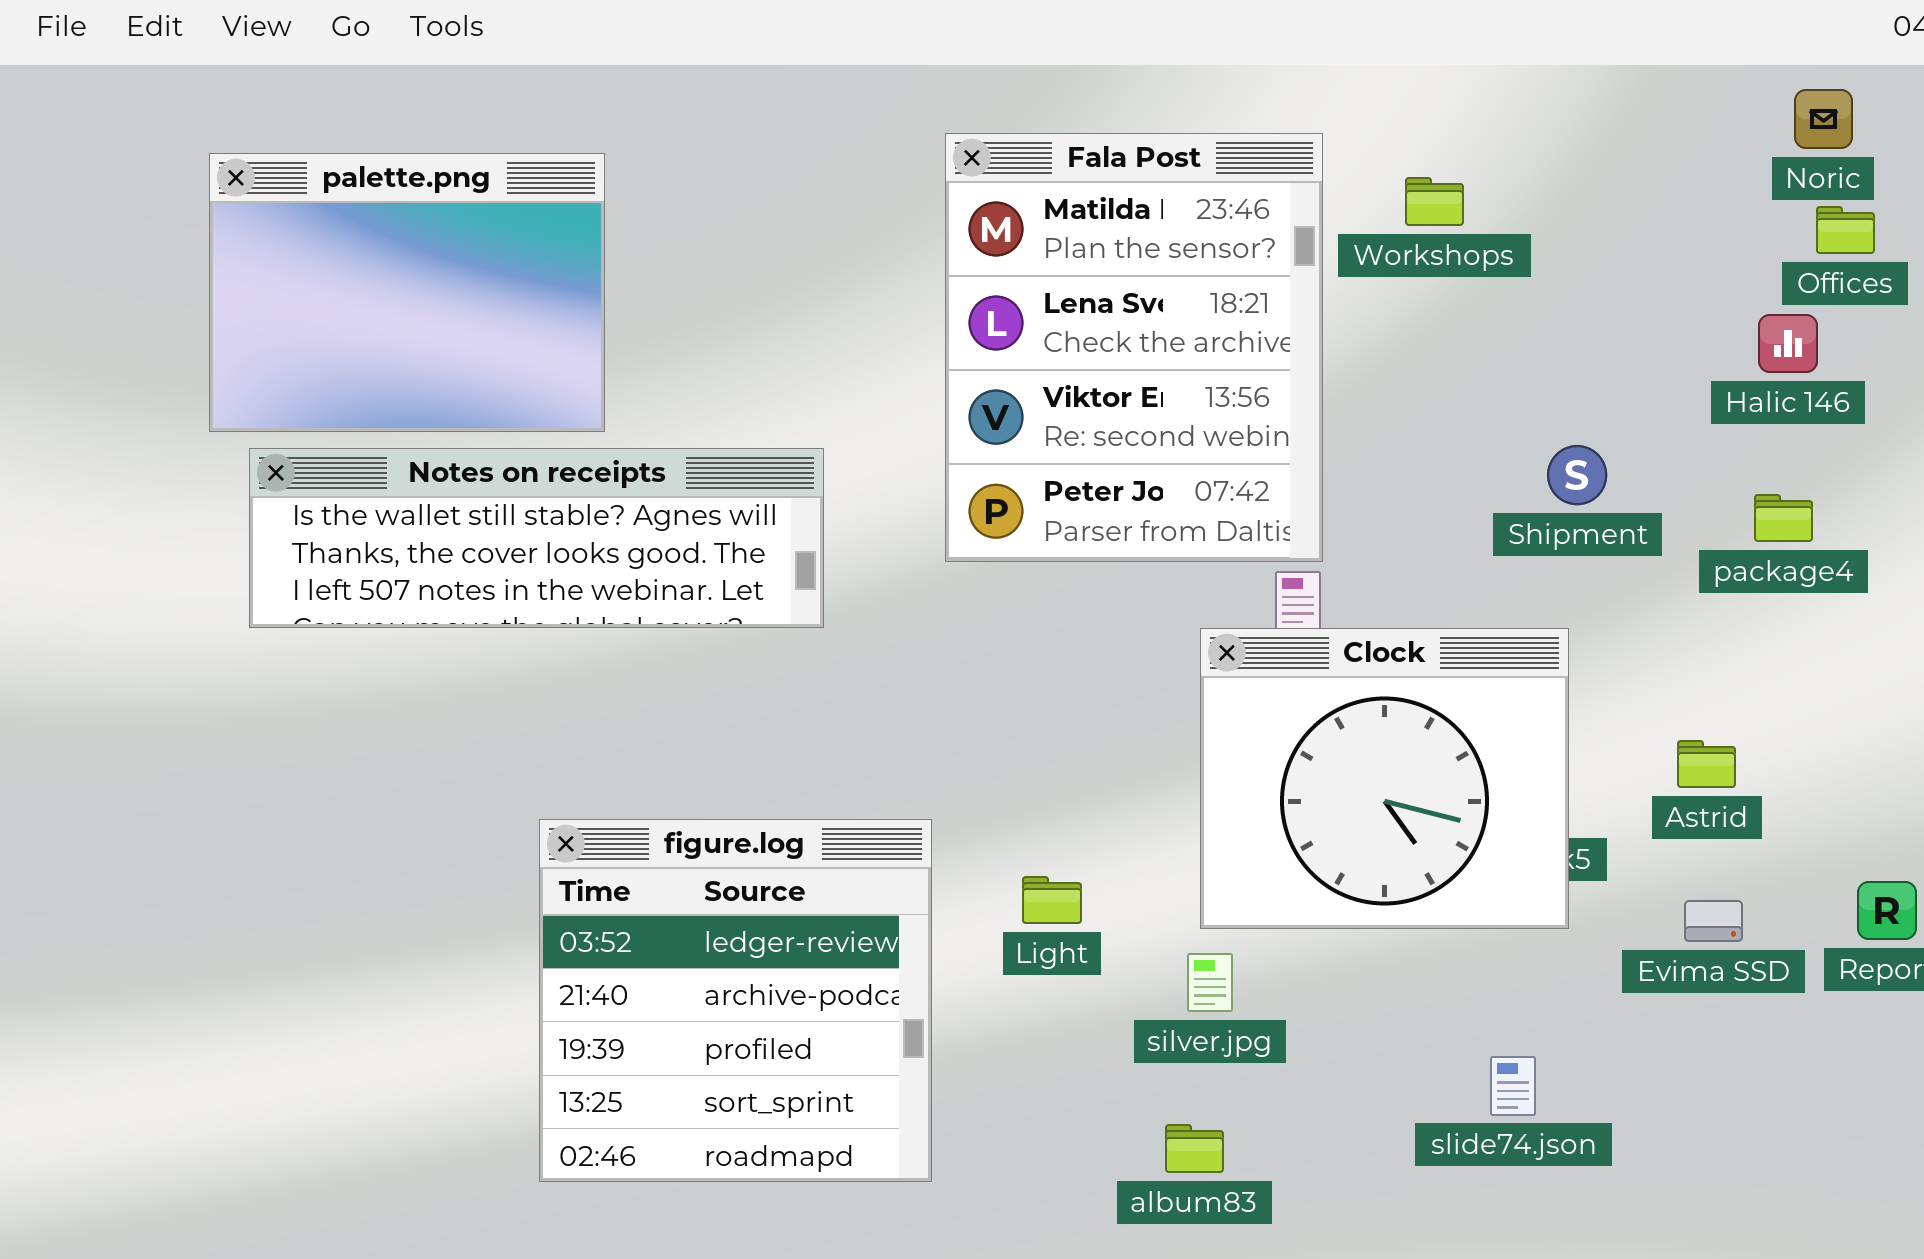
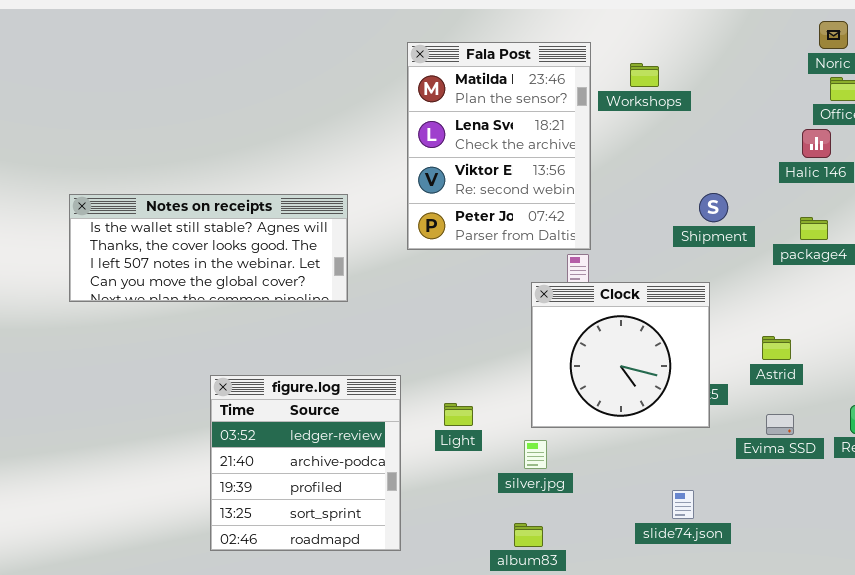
palette.png: [209,153,605,432] -> none, closed
Notes on receipts: [249,448,824,628] -> [69,194,348,302], resized

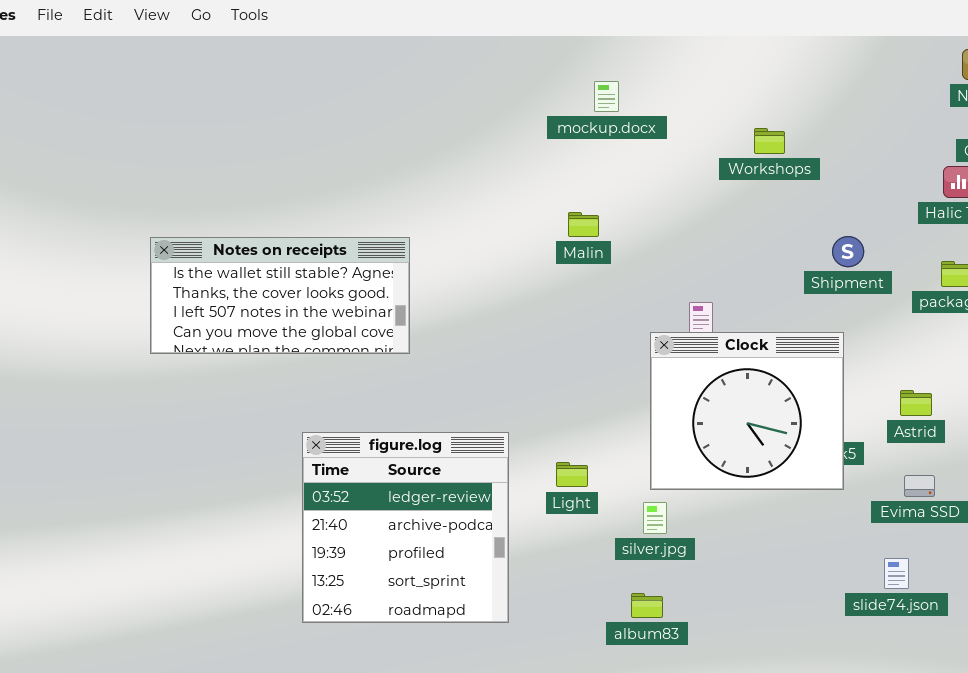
Fala Post: [407,42,591,250] -> none, closed
Workshops: [630,63,659,87] -> [754,128,785,154], moved
Notes on receipts: [69,194,348,302] -> [150,237,410,354], resized
slide74.json: [672,490,694,519] -> [884,558,909,589], moved

